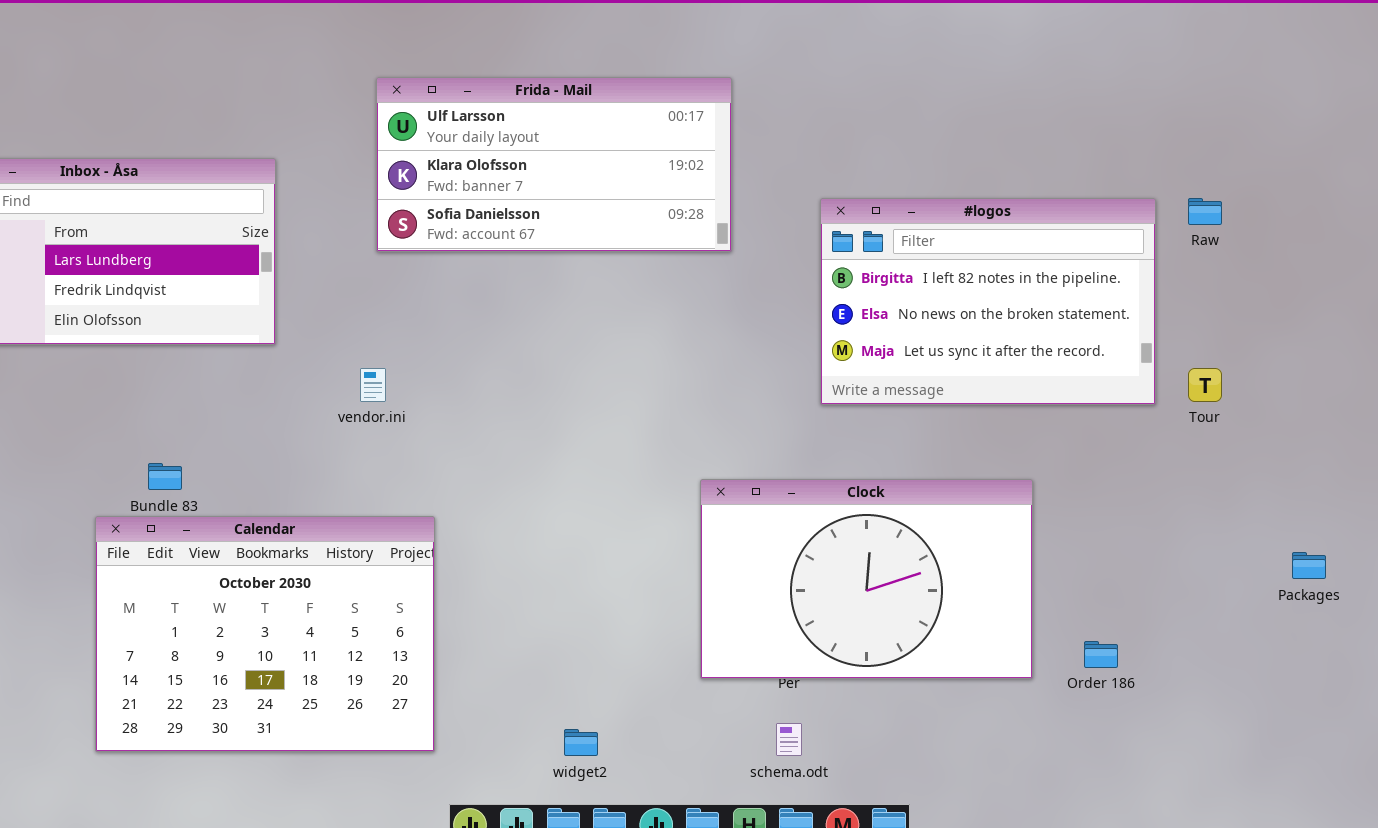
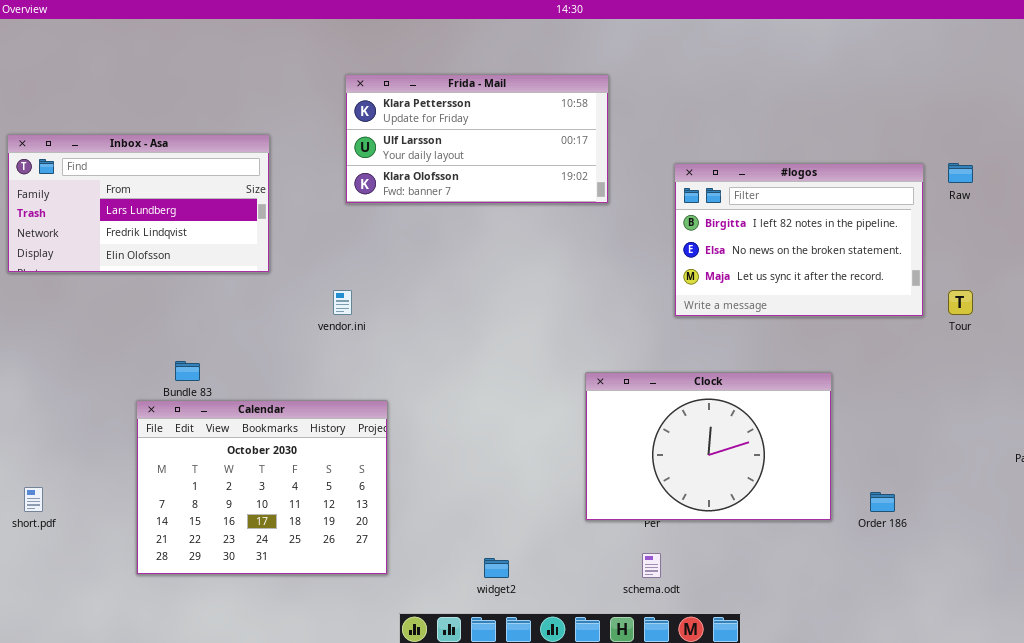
Frida - Mail: [376,77,732,252] -> [345,74,609,204], scrolled up 1 row

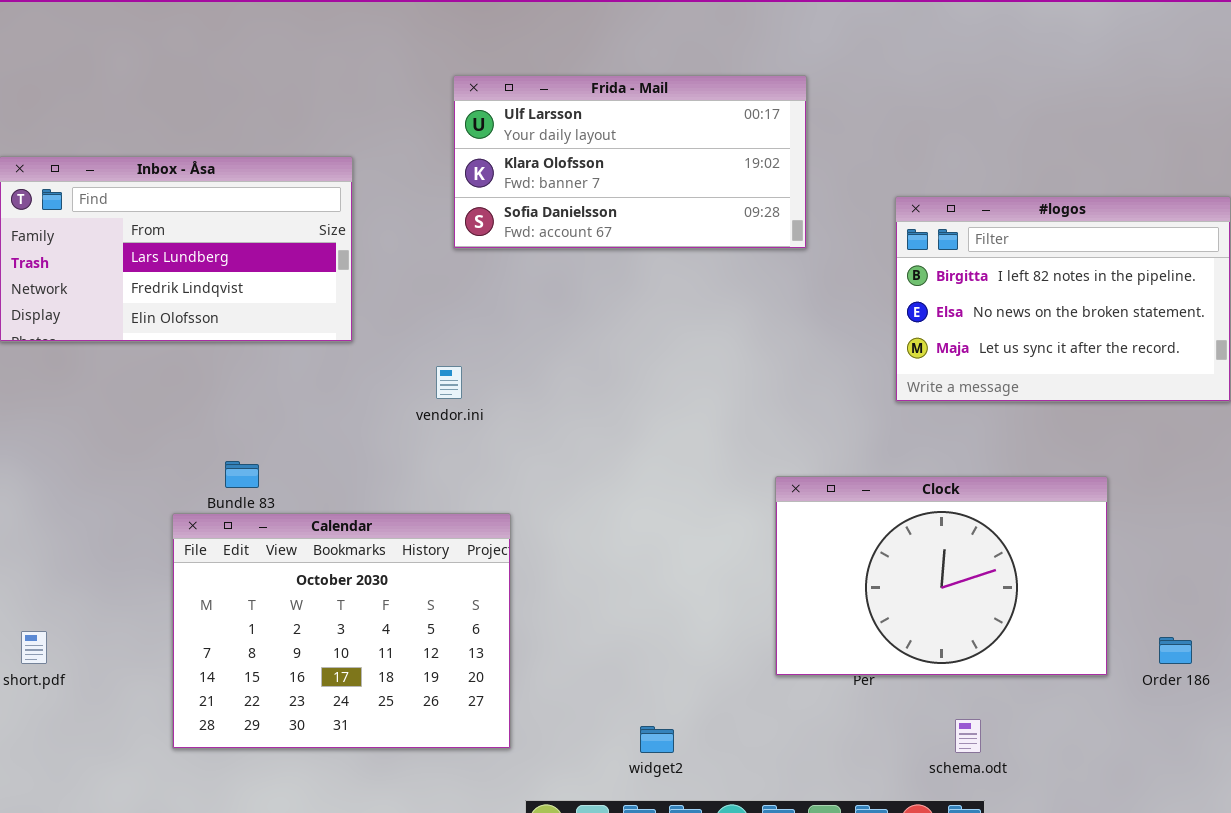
Frida - Mail: [345,74,609,204] -> [453,75,807,249], scrolled down 1 row
schema.odt: [642,553,661,578] -> [955,719,981,753], moved

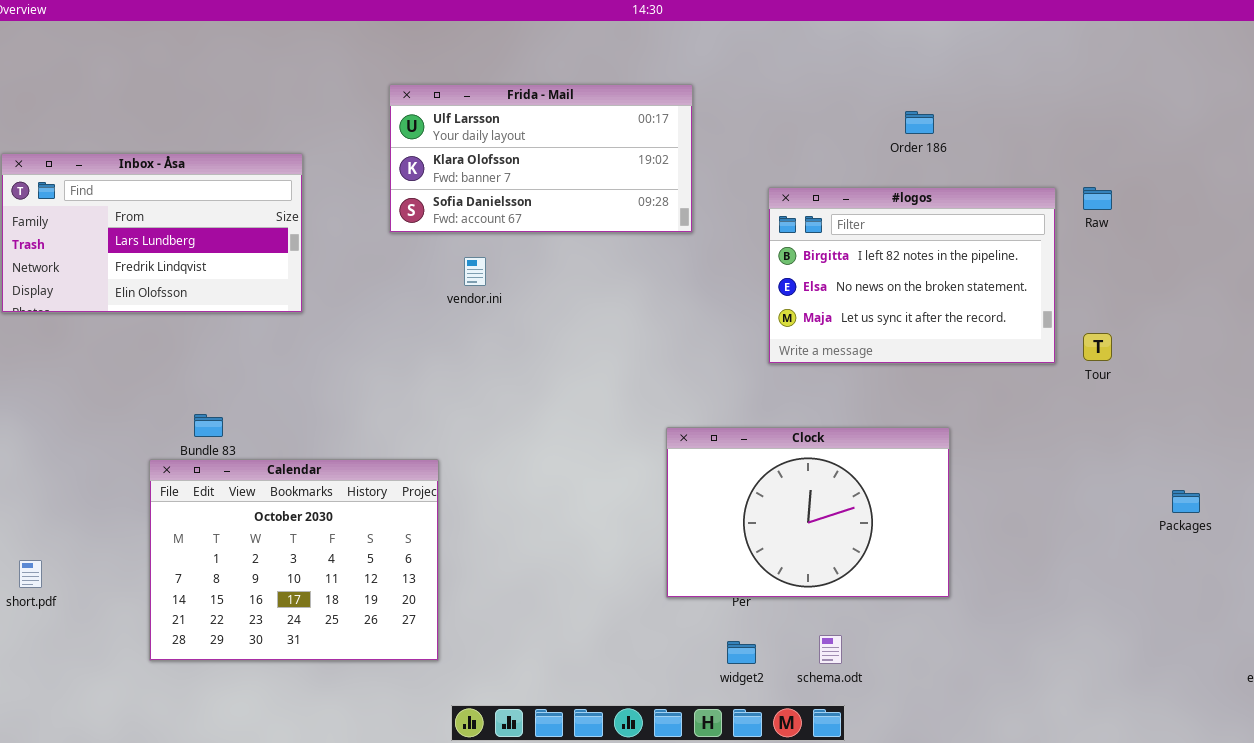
vendor.ini: [436,366,462,399] -> [464,257,486,286], moved
Order 186: [1159,637,1192,664] -> [905,111,934,134], moved
widget2: [640,726,674,753] -> [727,641,756,664], moved

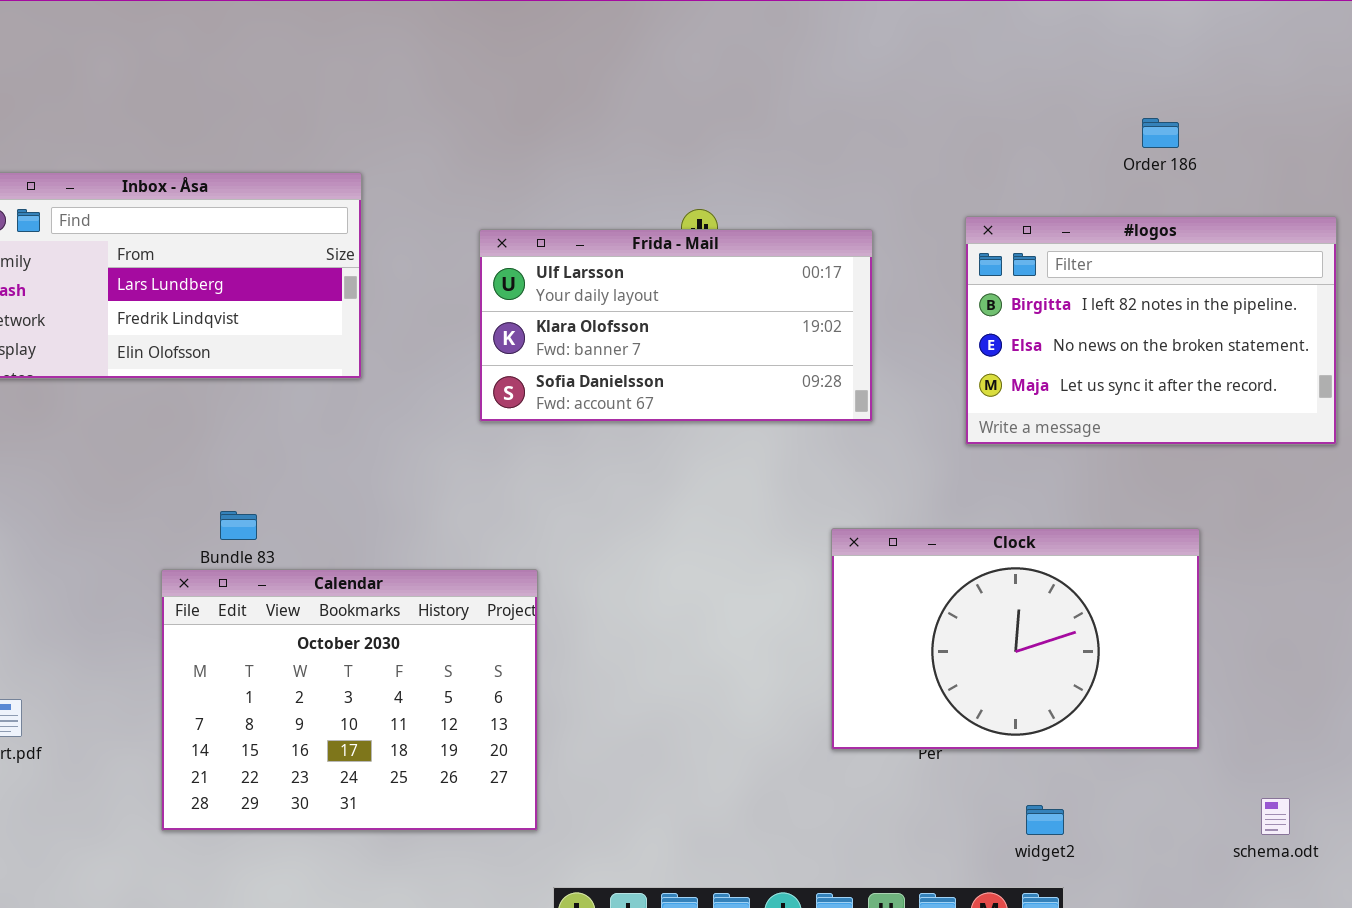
Frida - Mail: [389,84,693,233] -> [479,229,873,422], moved
schema.odt: [819,635,842,664] -> [1261,798,1290,835], moved
widget2: [727,641,756,664] -> [1026,805,1064,835], moved

